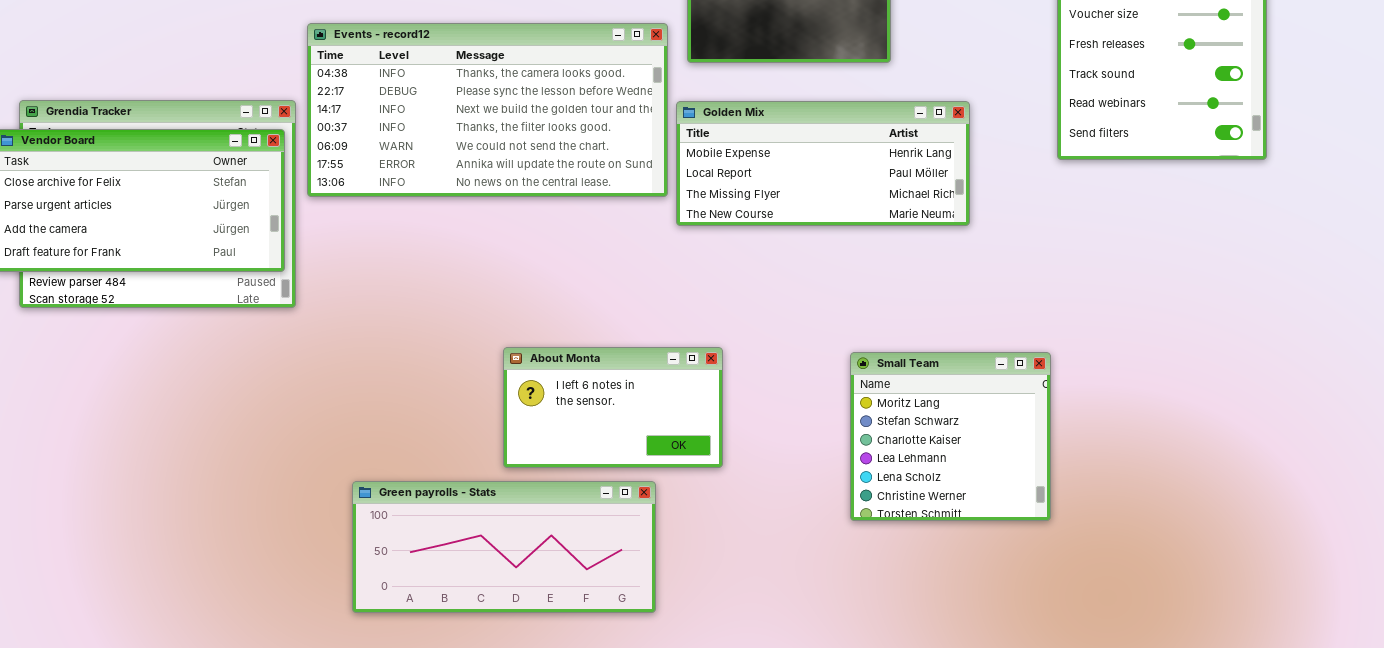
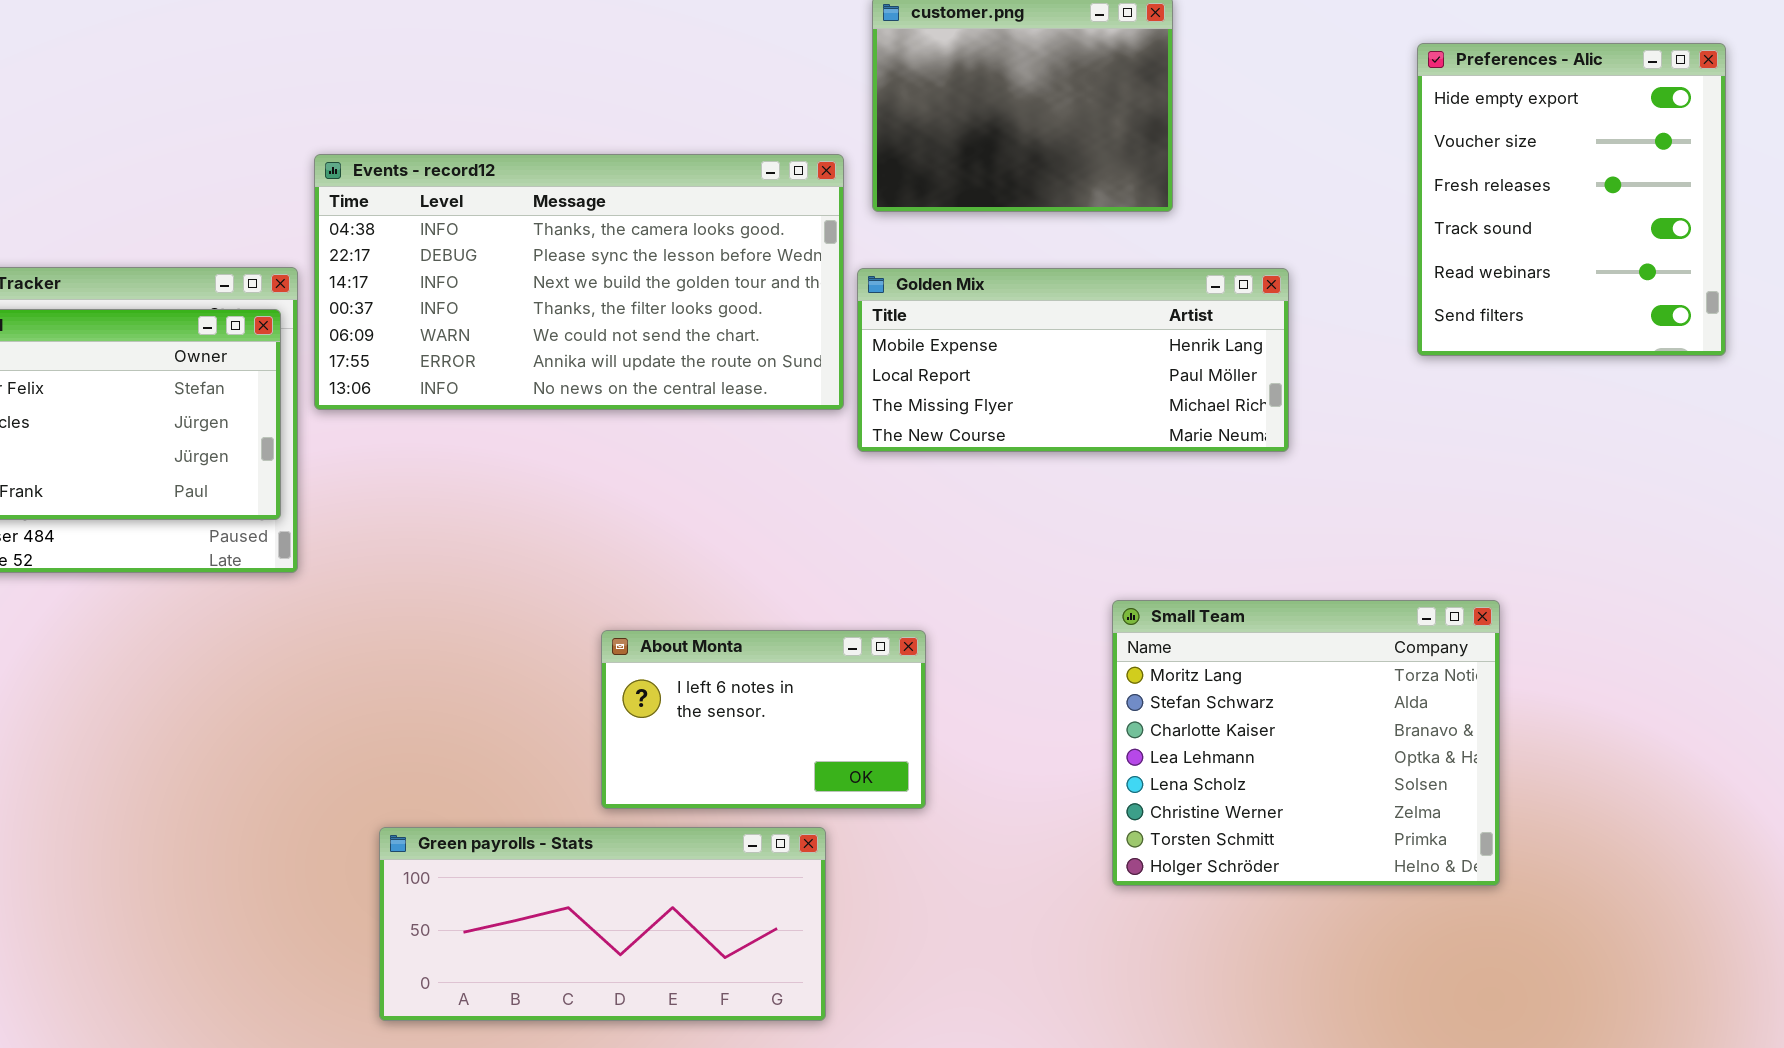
Small Team: [850,352,1051,521] -> [1112,600,1500,886], resized

